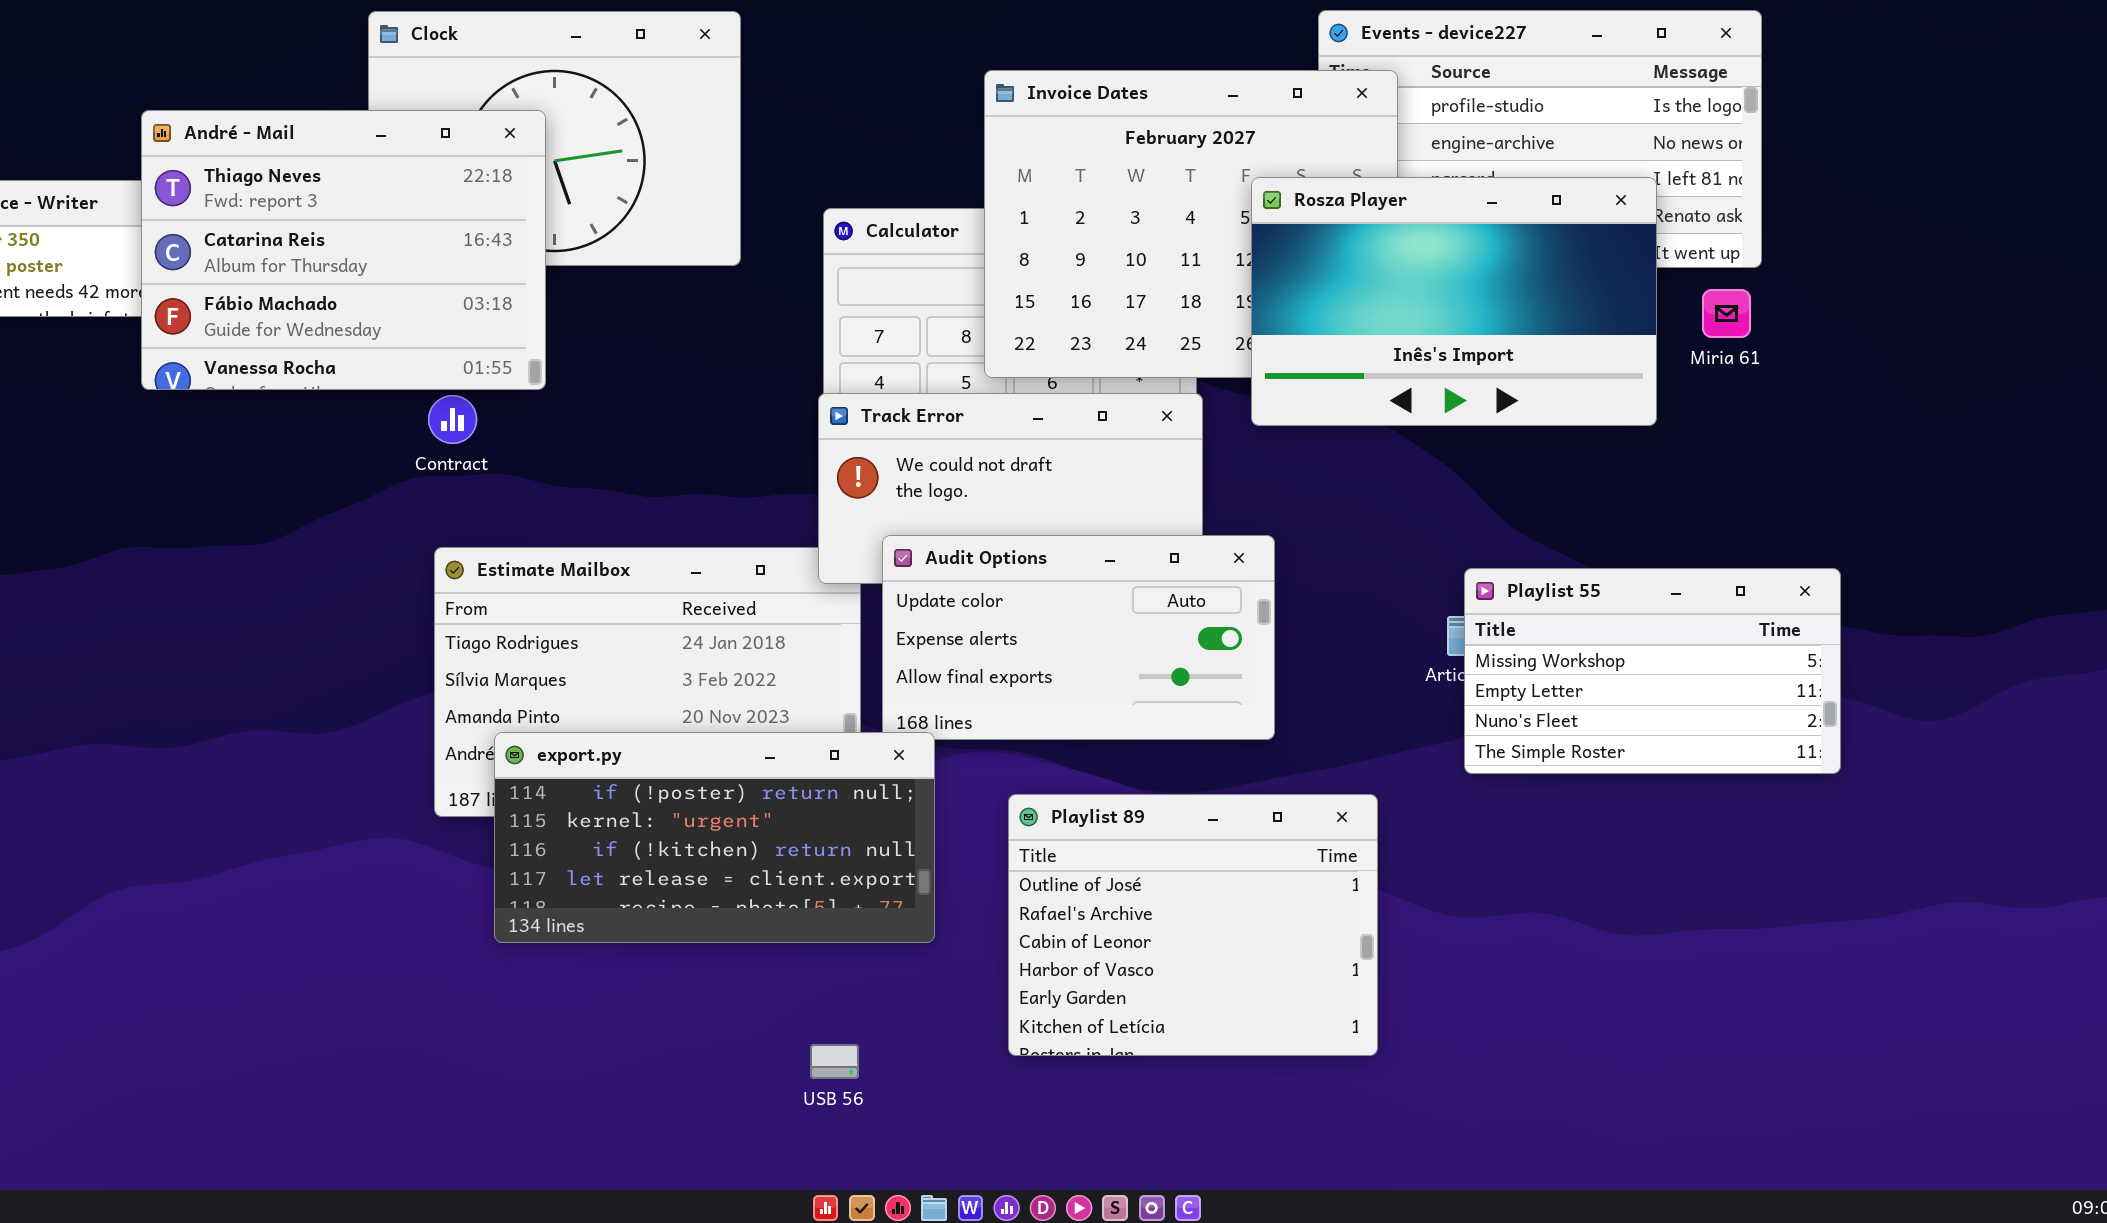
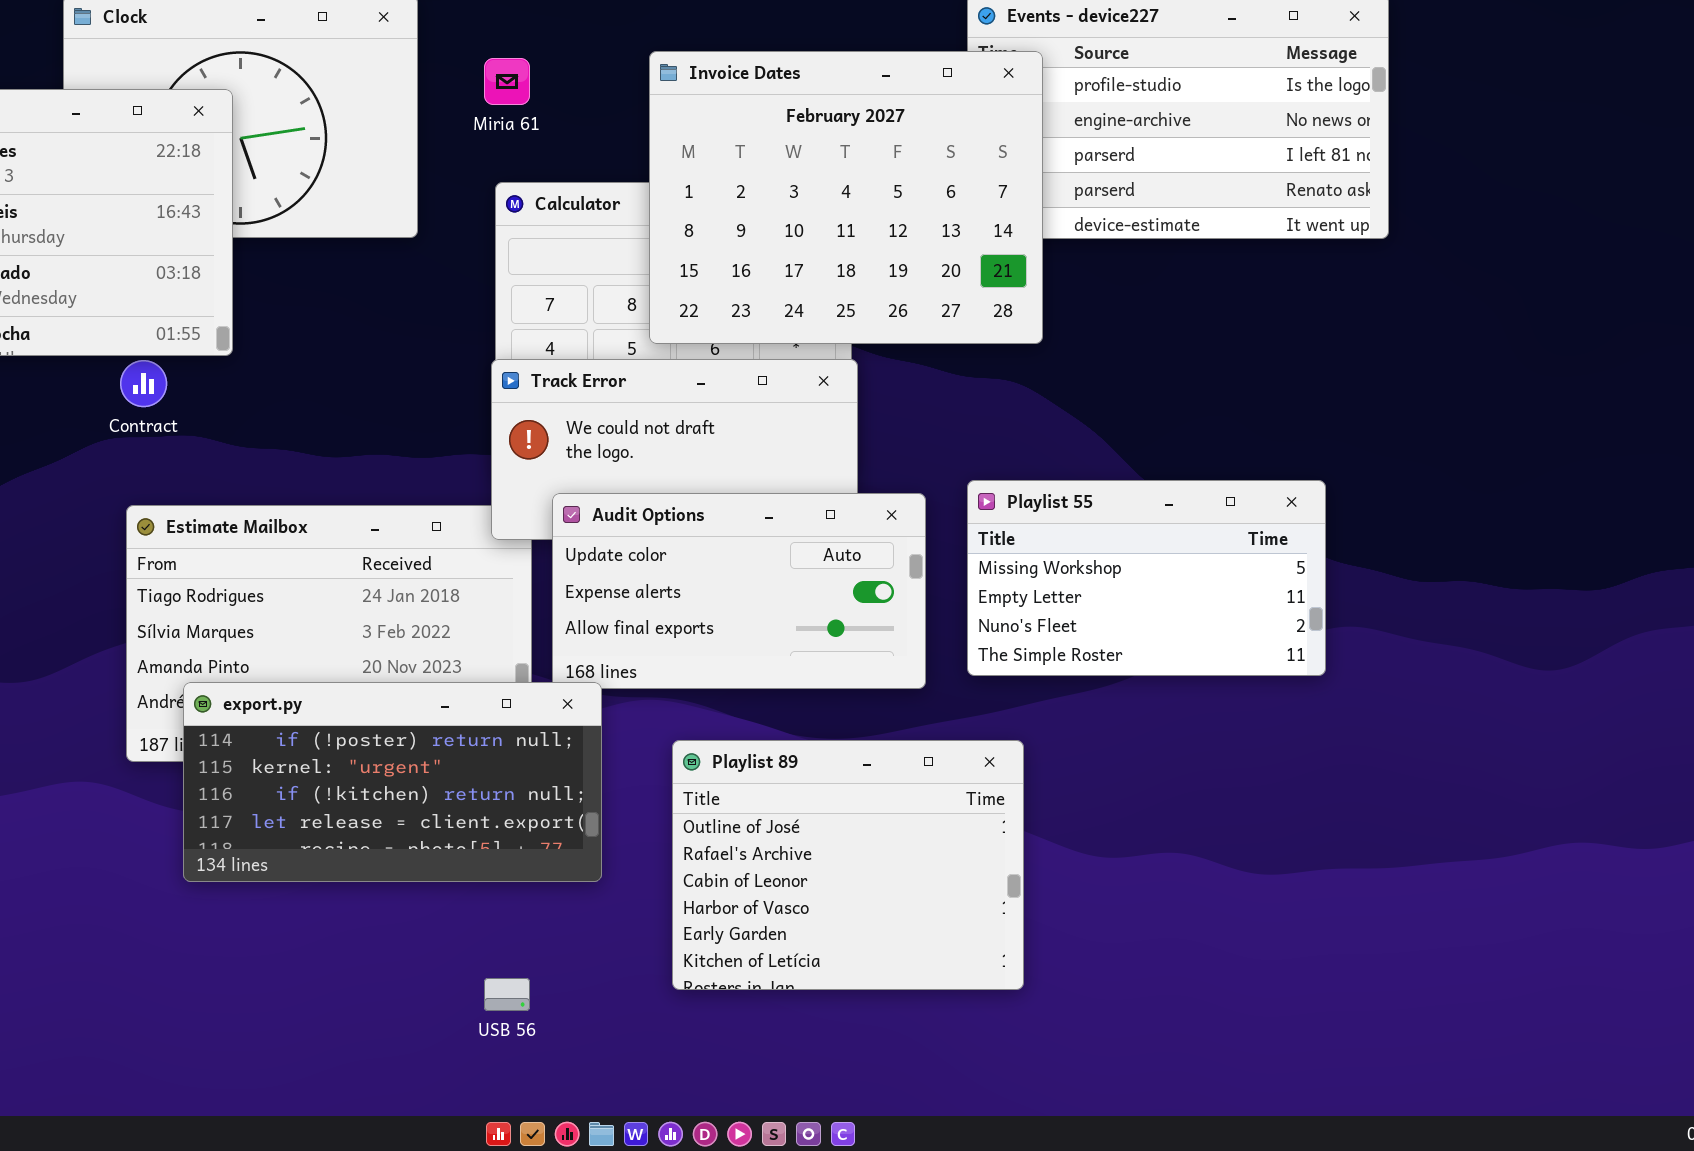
Rosza Player: [1251,177,1657,426] -> none, closed
Miria 61: [1702,289,1751,338] -> [484,58,530,105], moved
Playlist 55: [1464,568,1841,774] -> [967,480,1326,676], moved

